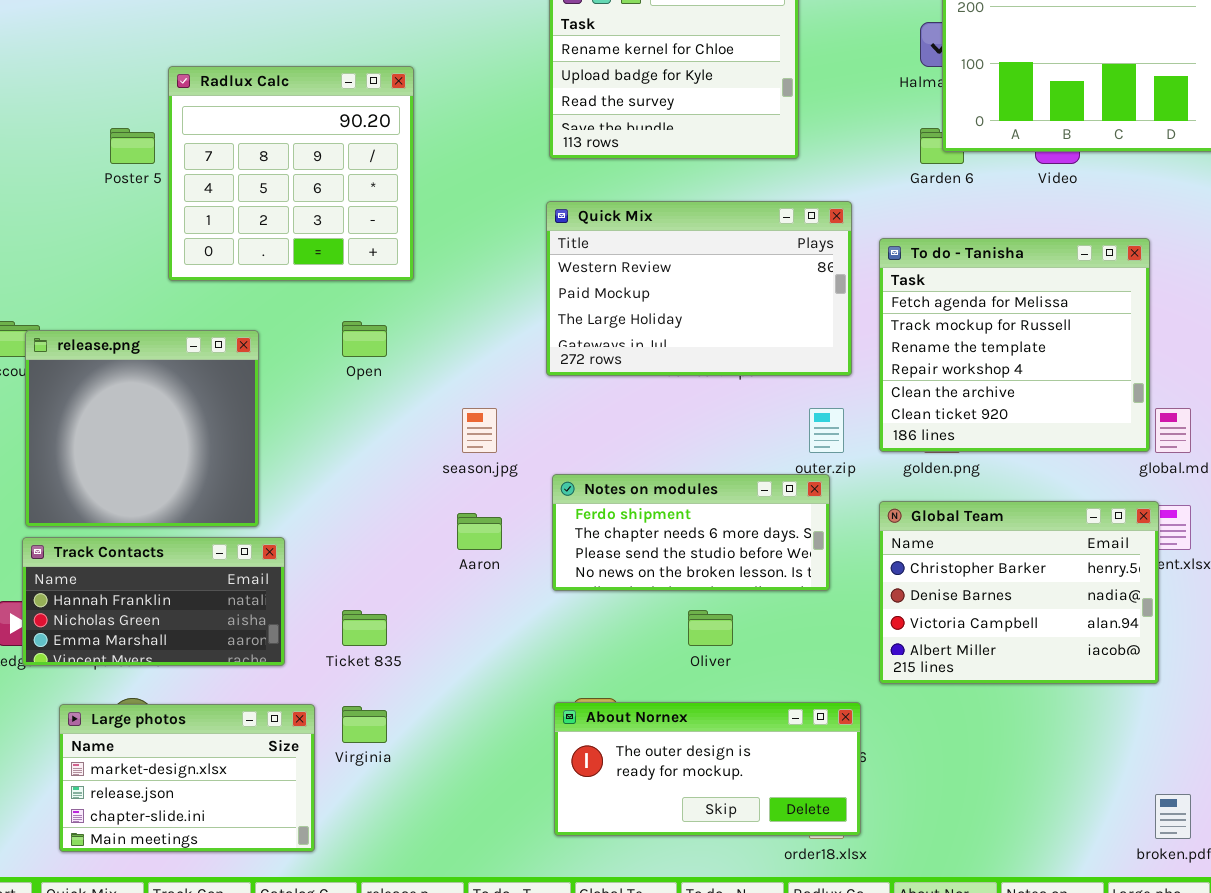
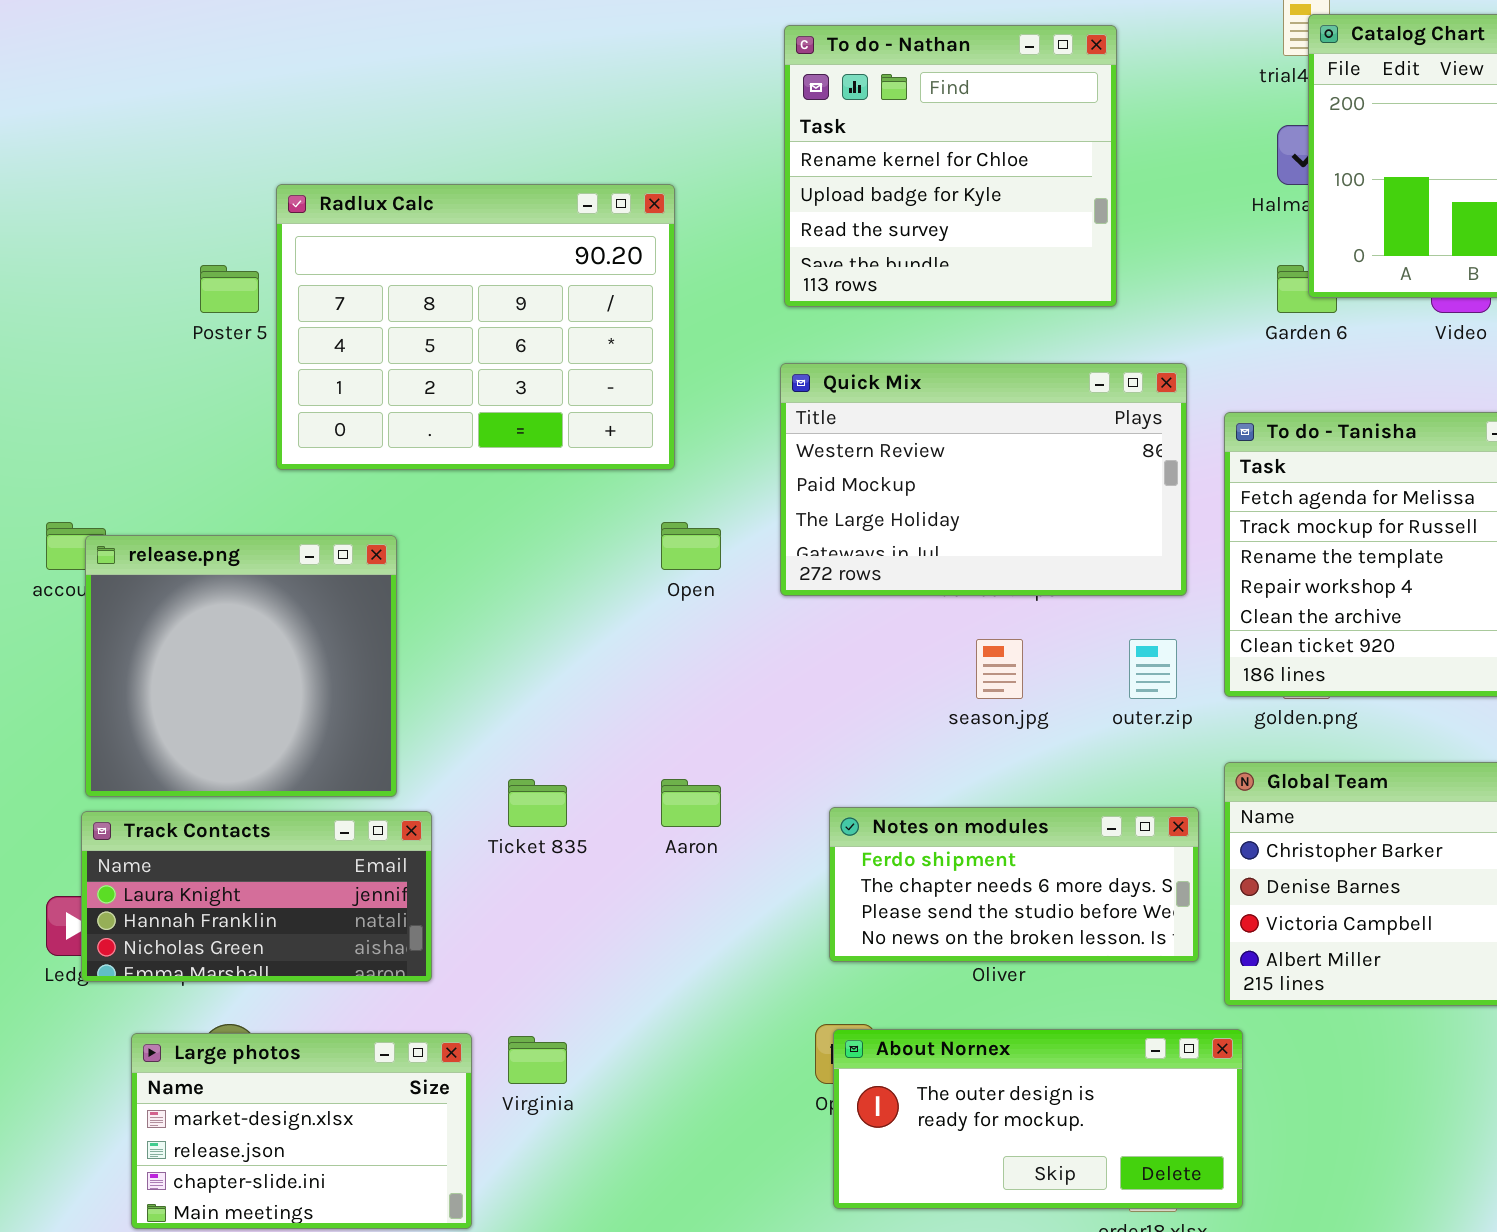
Radlux Calc: [168,66,414,281] -> [276,184,675,470], resized
Open: [342,321,387,357] -> [661,522,721,570], moved
season.jpg: [462,408,497,453] -> [976,639,1023,699], moved
Notes on modules: [552,474,830,591] -> [829,807,1199,962], moved
Track Contacts: [22,537,285,666] -> [81,811,432,982], scrolled up 1 row
Ticket 835: [342,610,387,646] -> [508,779,567,827], moved
About Nornex: [554,702,861,836] -> [833,1029,1243,1209], moved

